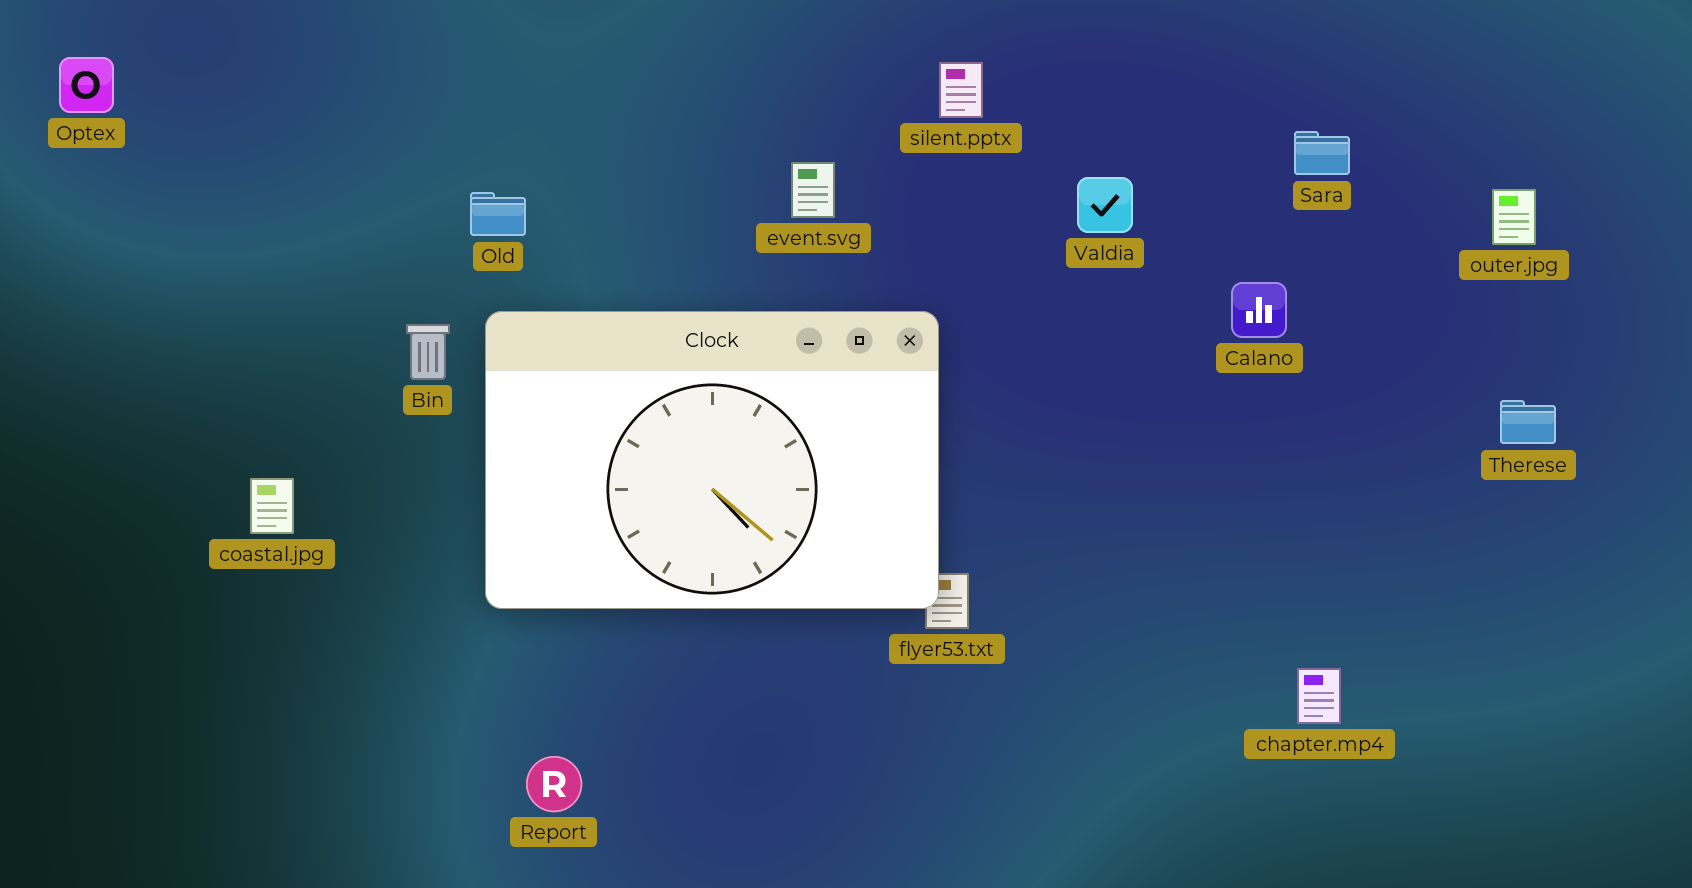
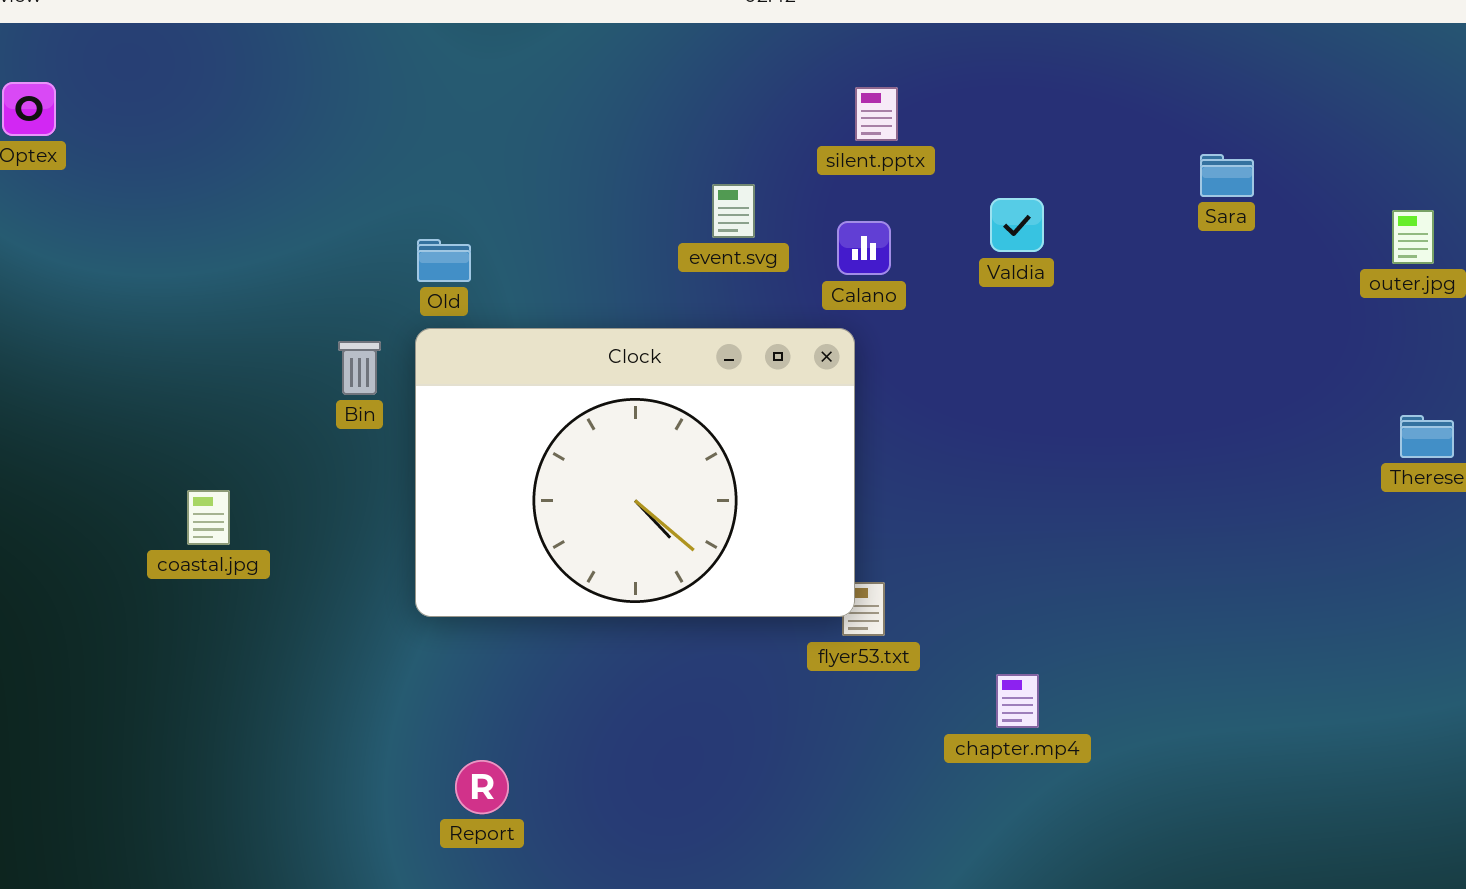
Old: [470,192,526,236] -> [417,239,471,282], moved
Calano: [1231,282,1287,338] -> [837,221,891,275], moved
chapter.mp4: [1297,668,1341,724] -> [996,674,1039,728], moved

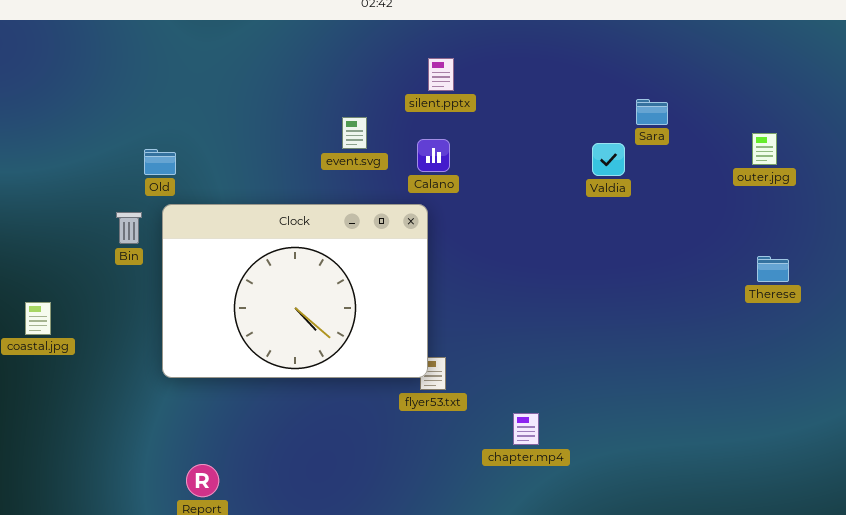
Valdia: [990,198,1044,252] -> [592,143,625,176], moved
Old: [417,239,471,282] -> [144,149,176,175], moved

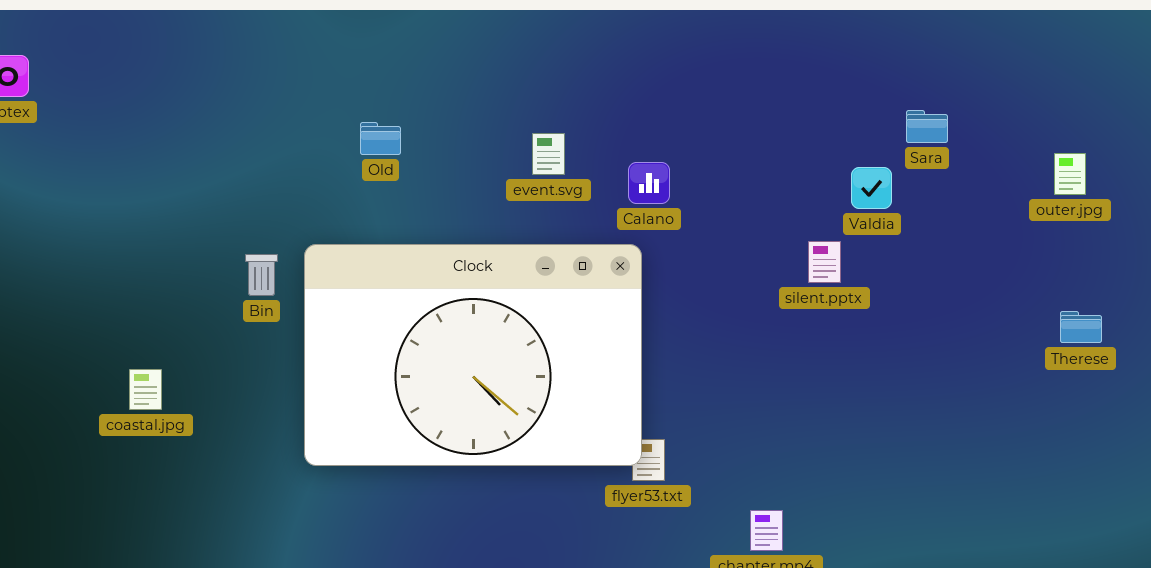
silent.pptx: [428,58,454,91] -> [808,241,841,283], moved
Old: [144,149,176,175] -> [360,122,401,155], moved

